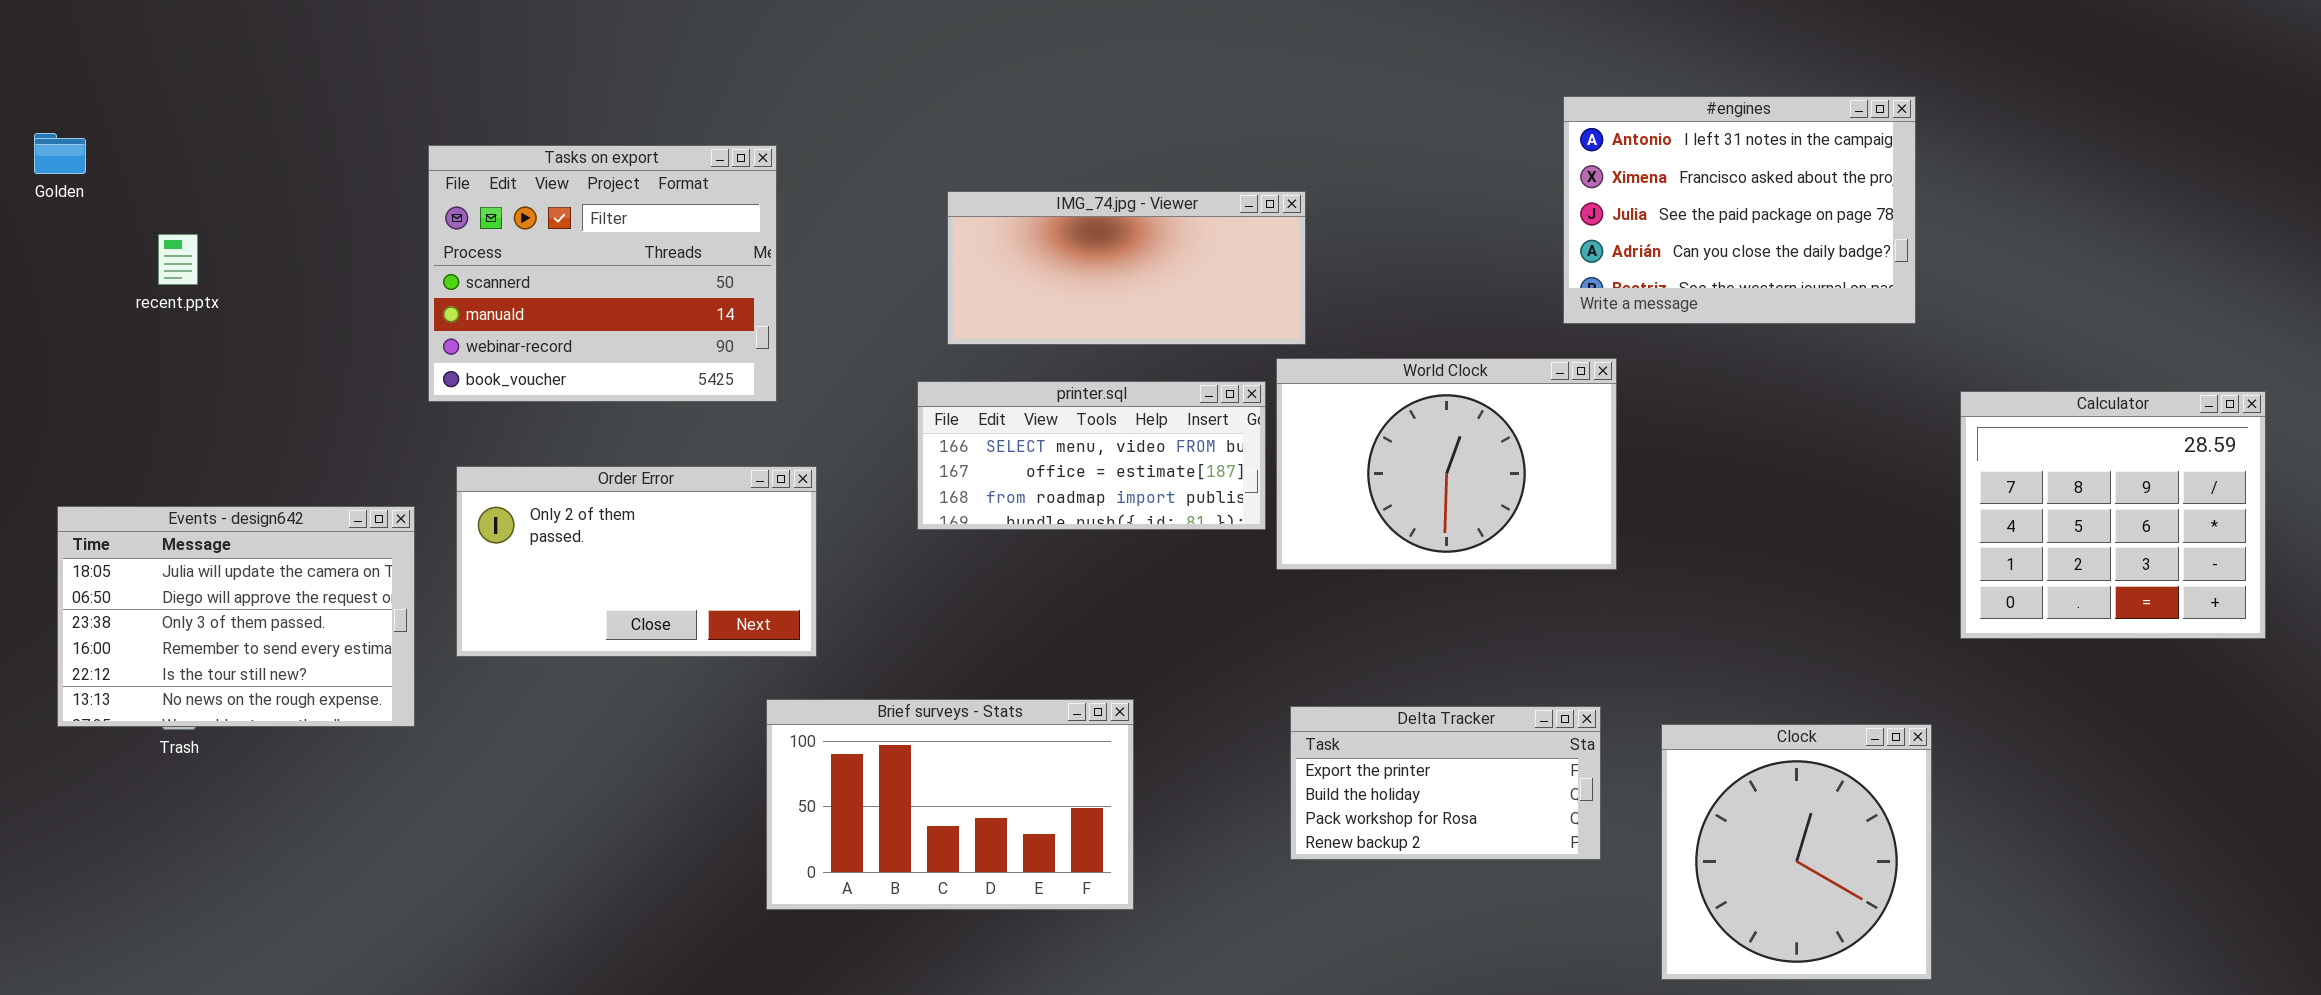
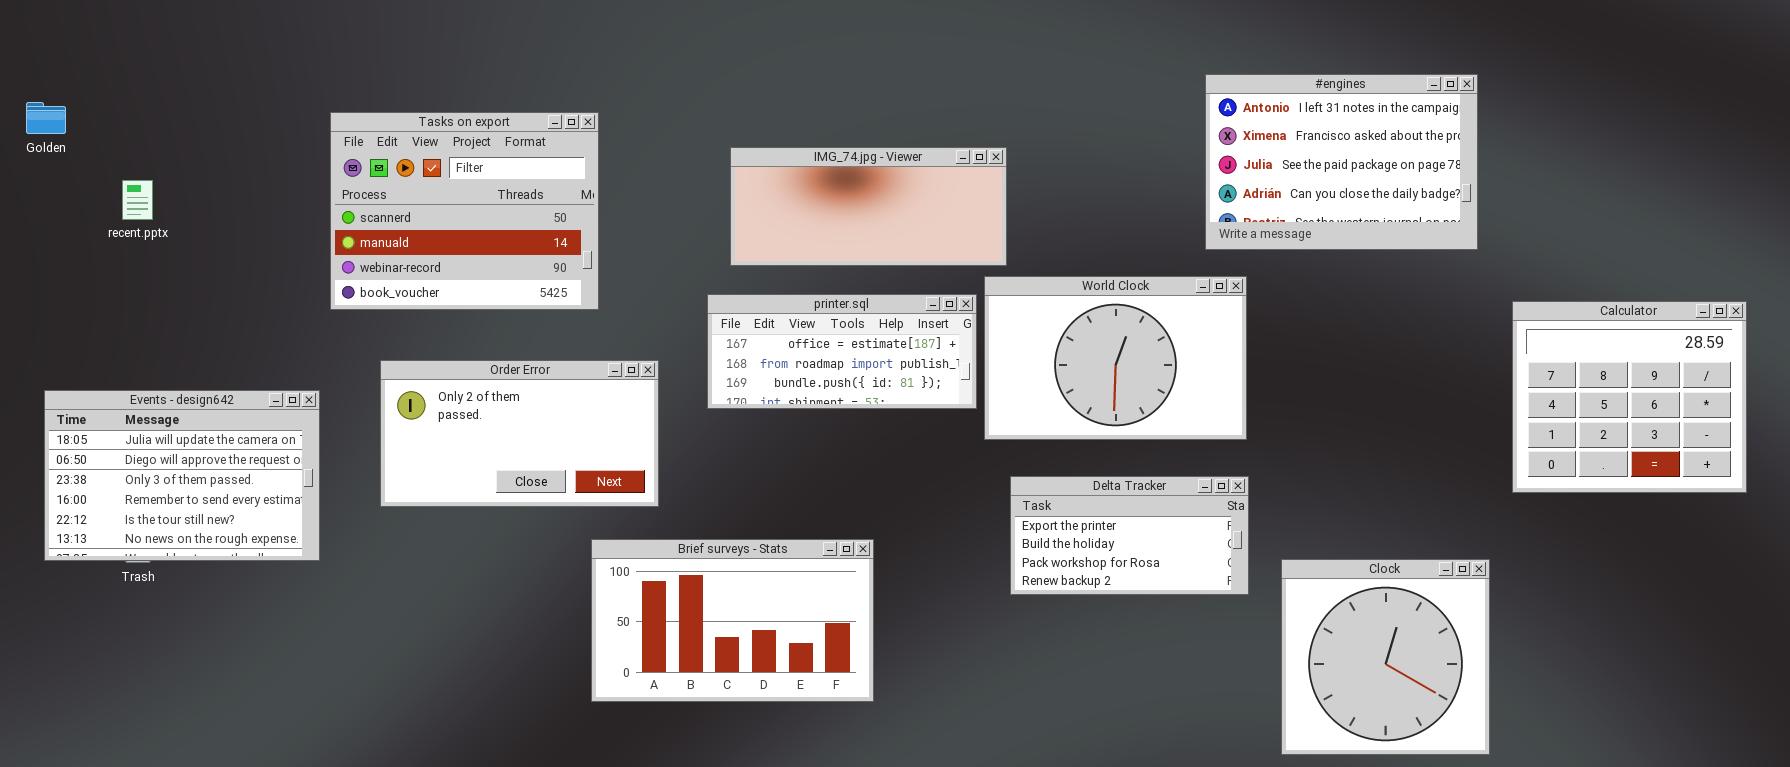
printer.sql: [917,381,1266,530] -> [707,294,977,409], scrolled down 1 row
Order Error: [456,466,817,657] -> [380,360,659,507], moved
Delta Tracker: [1290,706,1601,860] -> [1010,476,1249,595], moved

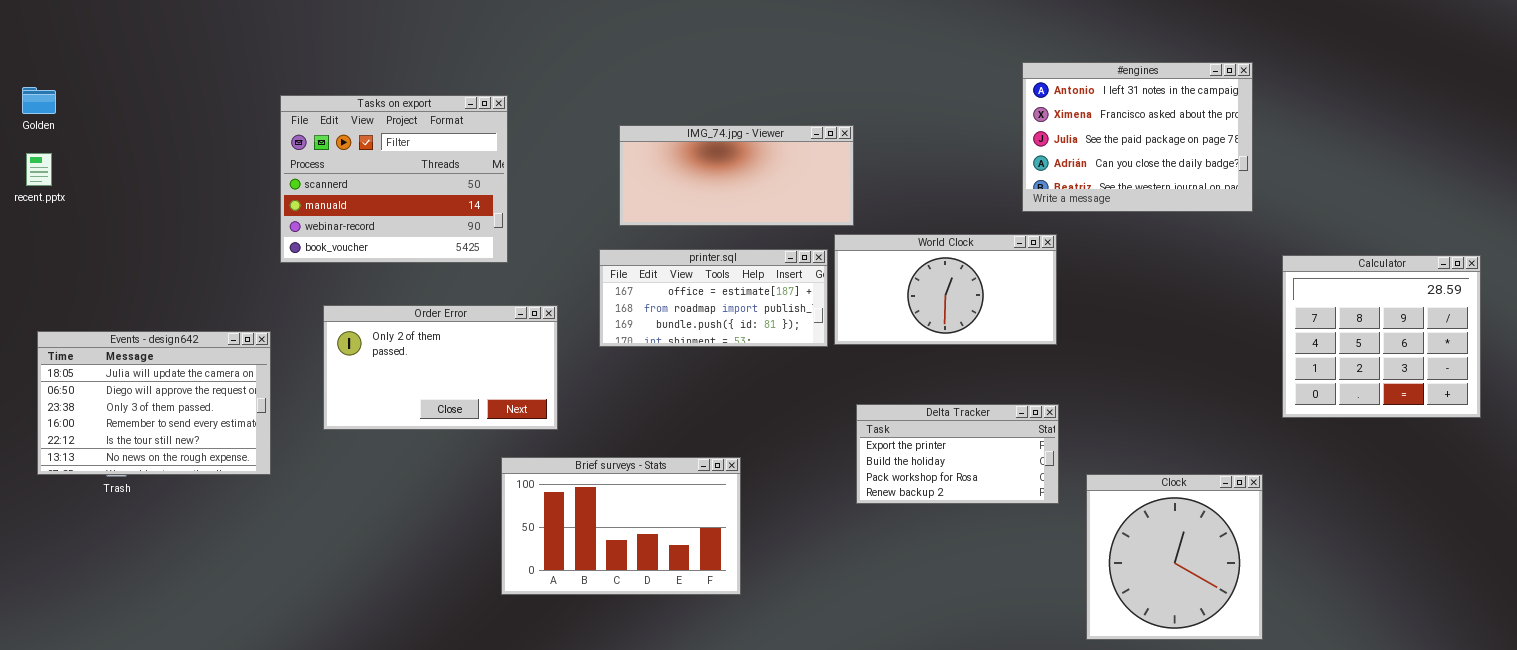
recent.pptx: [122,180,153,220] -> [26,153,52,186], moved
World Clock: [984,276,1247,440] -> [834,234,1057,345], resized

